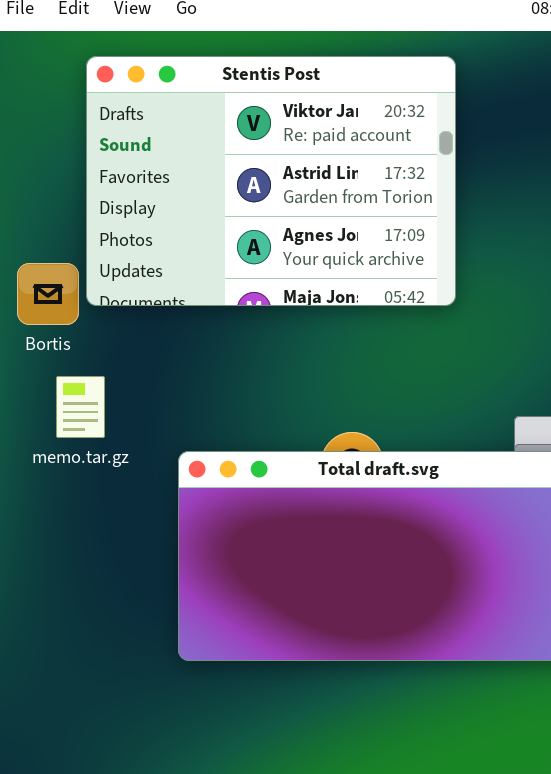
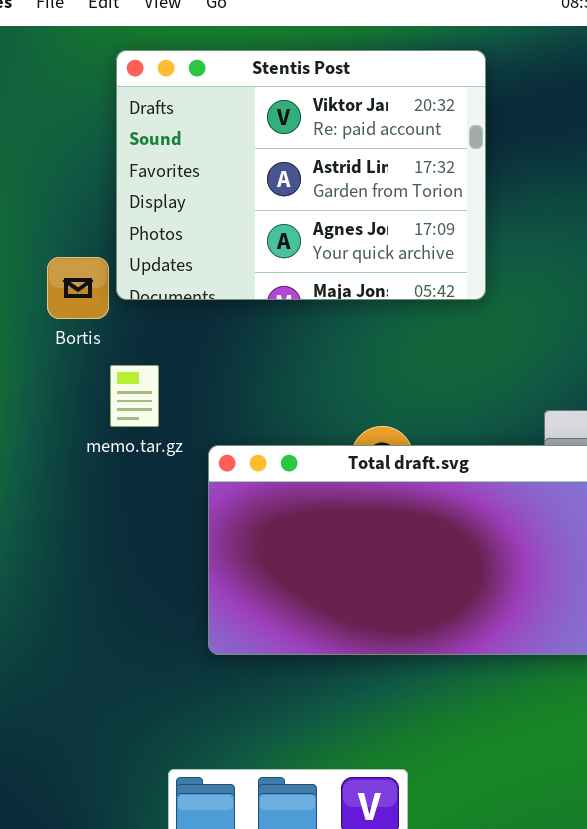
memo.tar.gz: [56,376,105,438] -> [110,365,159,427], moved

